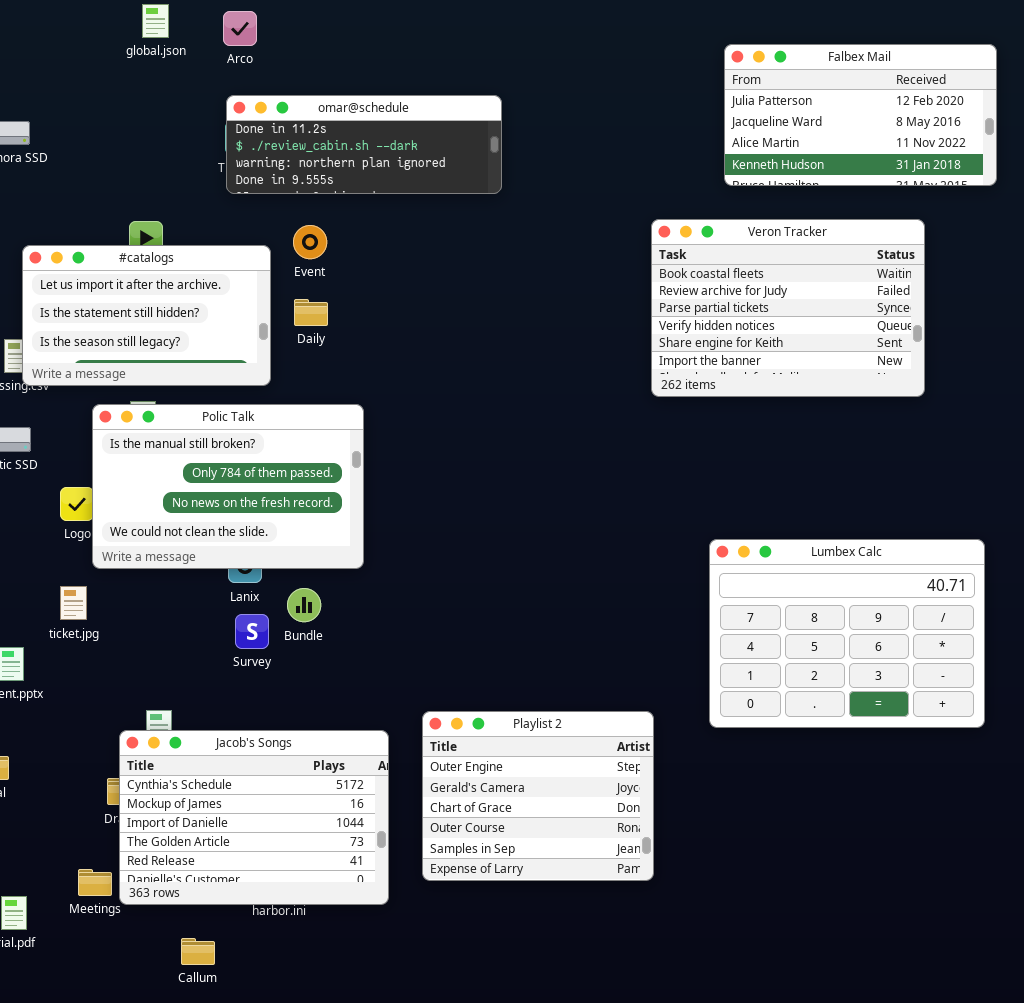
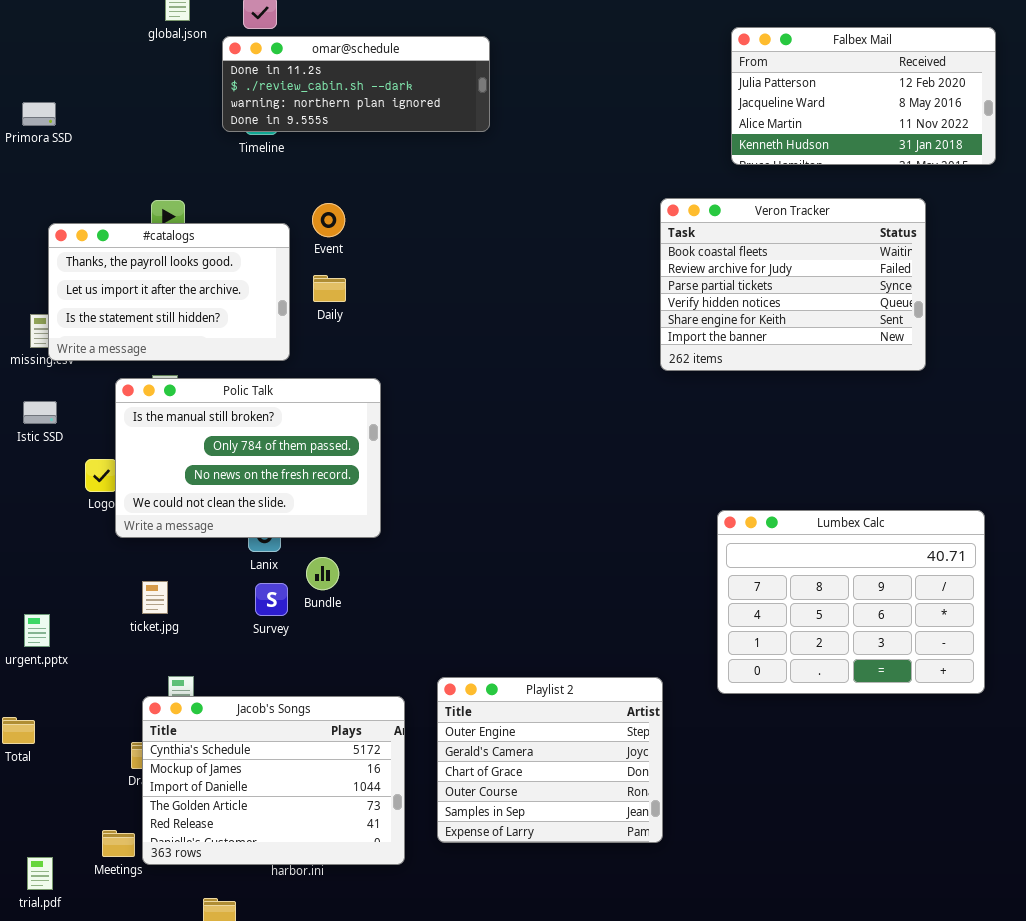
omar@schedule: [226,95,502,194] -> [222,36,490,132], moved
#catalogs: [22,245,271,386] -> [48,223,290,361], scrolled up 1 row
ticket.jpg: [60,586,87,620] -> [142,581,168,614], moved

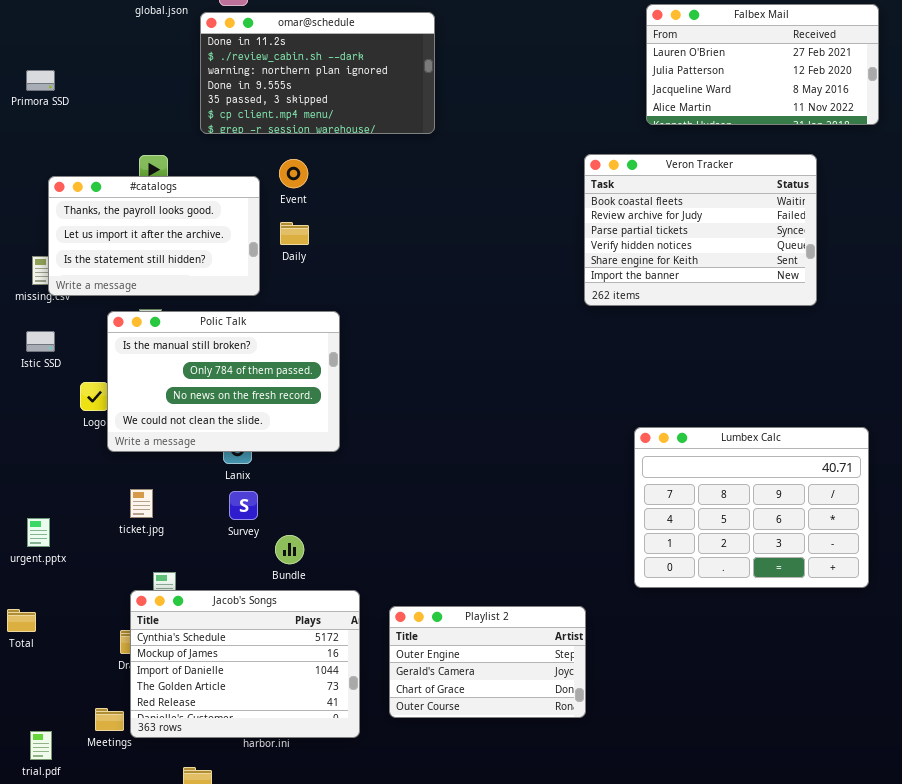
Falbex Mail: [731,27,996,165] -> [646,4,879,125], scrolled up 1 row
omar@schedule: [222,36,490,132] -> [200,12,435,134], resized
Bundle: [306,557,339,590] -> [275,535,304,564], moved
Playlist 2: [437,677,663,843] -> [389,606,586,718], resized

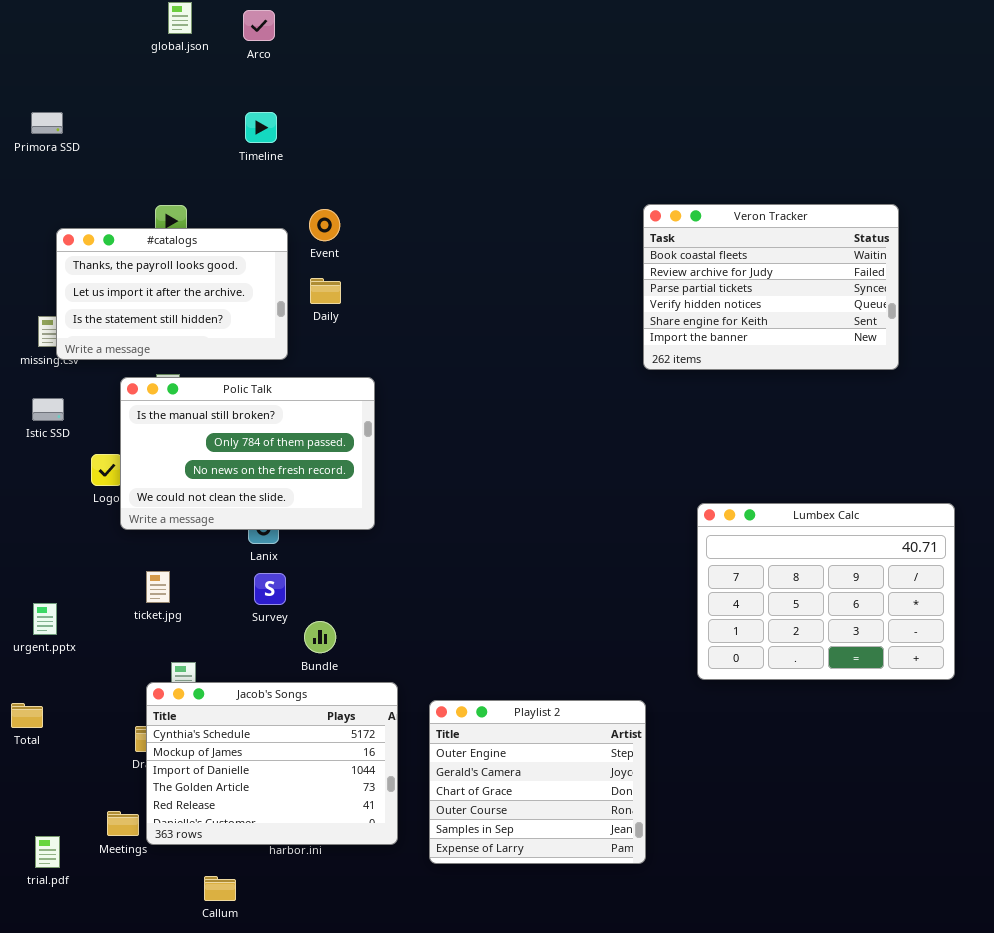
Falbex Mail: [646,4,879,125] -> none, closed
omar@schedule: [200,12,435,134] -> none, closed
Playlist 2: [389,606,586,718] -> [429,700,646,864], resized

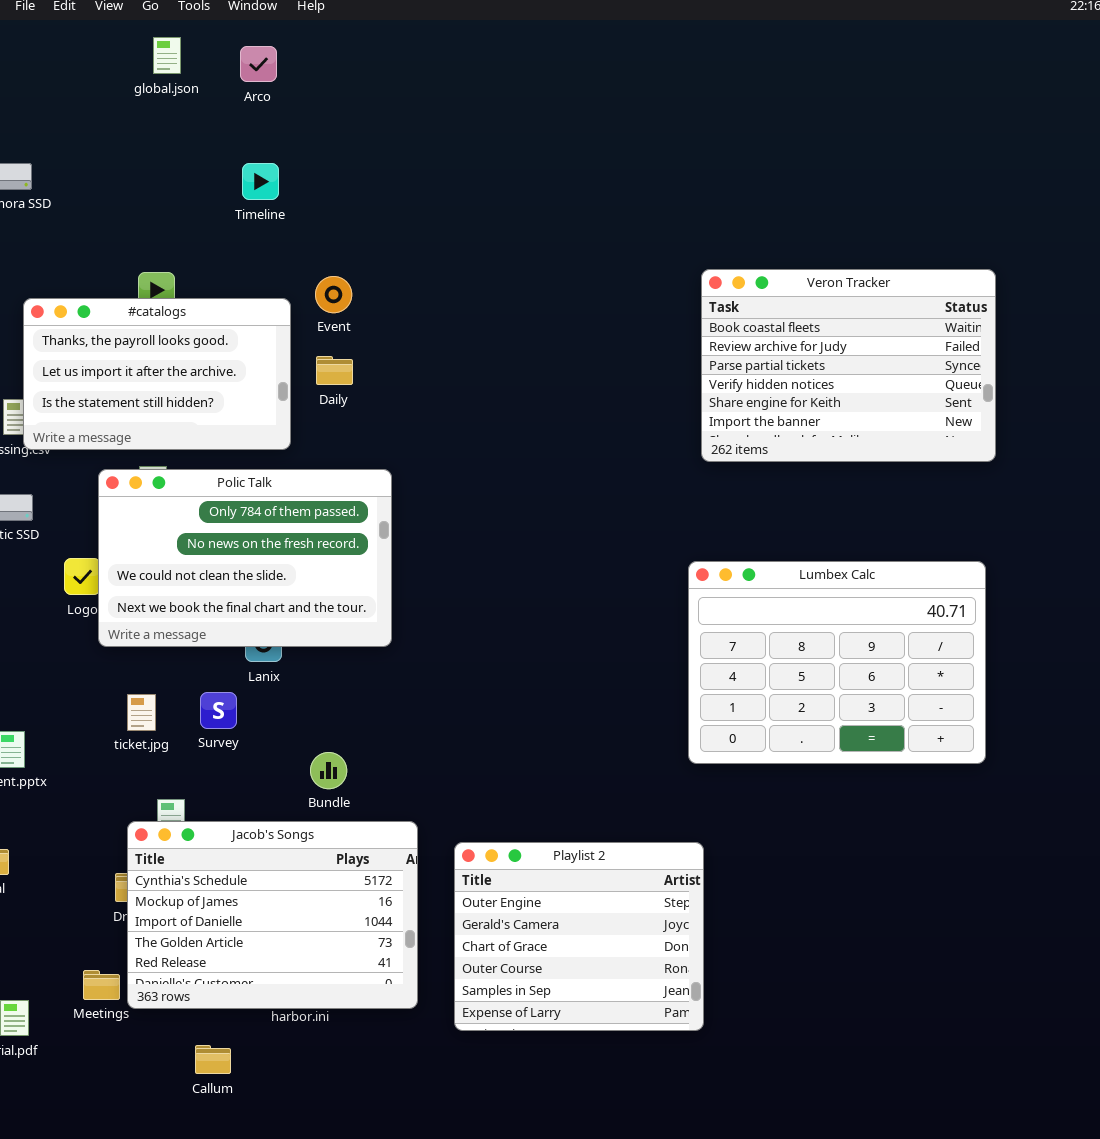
Polic Talk: [120,377,375,530] -> [98,469,392,647], scrolled down 1 row
Lumbex Calc: [697,503,955,680] -> [688,561,986,764], moved
Survey: [254,573,286,605] -> [200,692,237,729], moved

